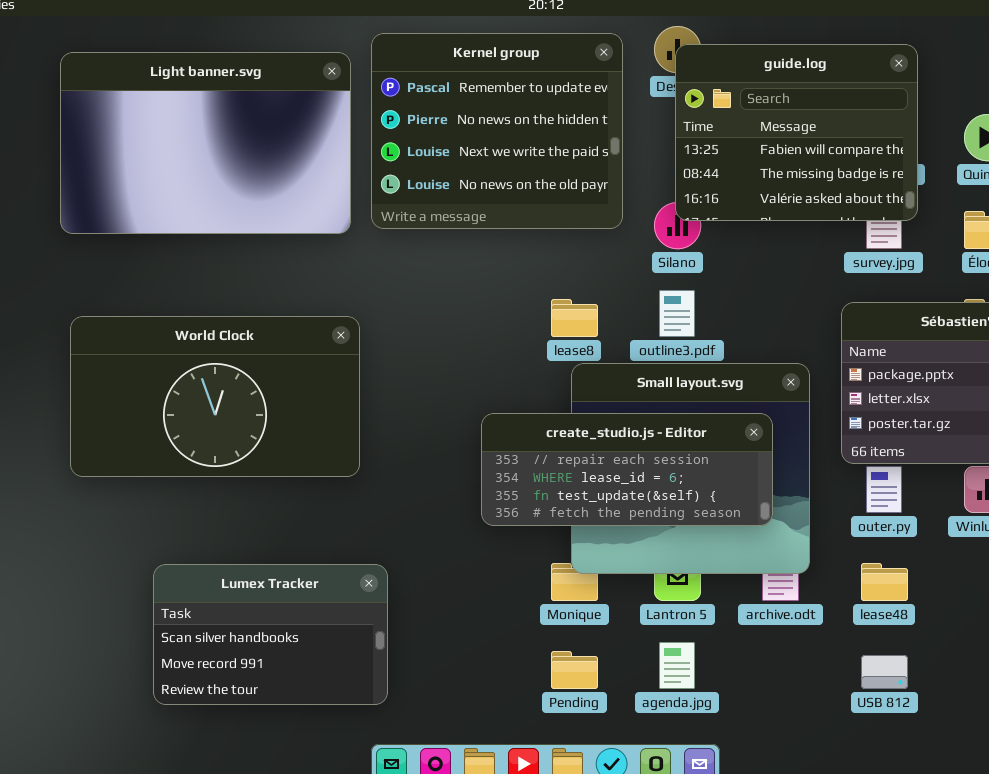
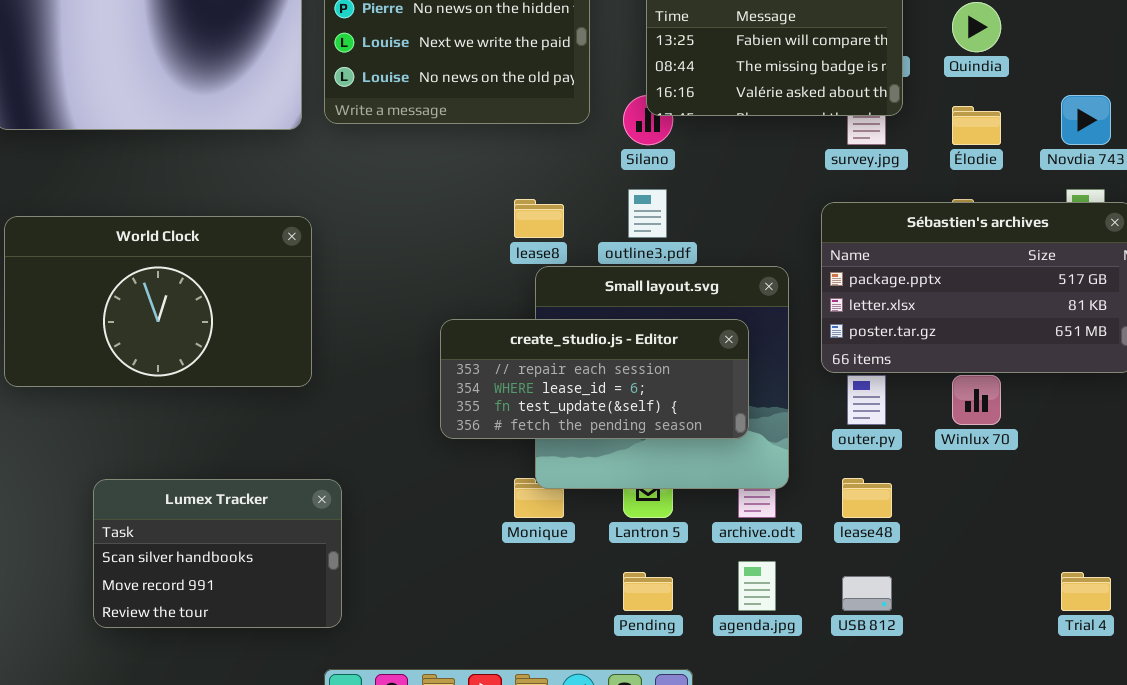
agenda.jpg: [659,642,695,689] -> [738,561,776,611], moved
Pending: [551,651,598,689] -> [623,572,673,611], moved

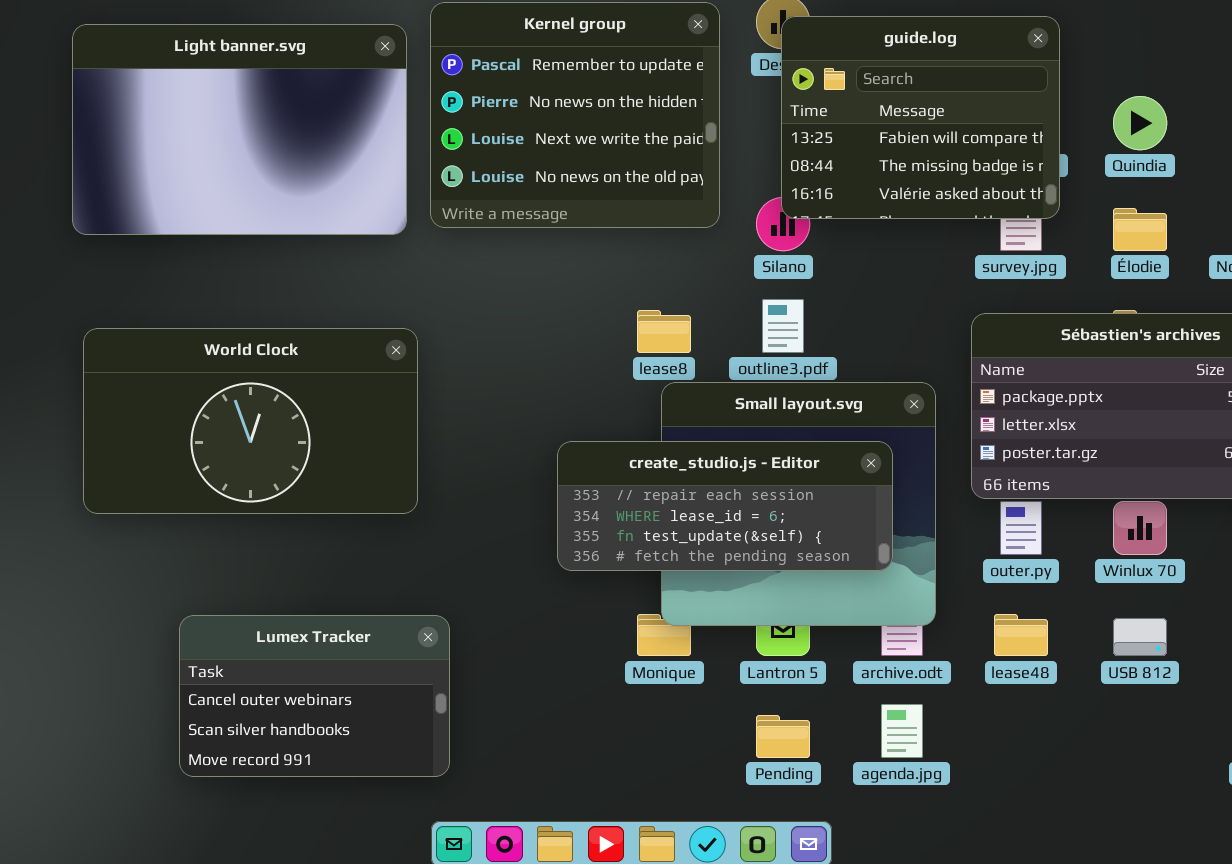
Lumex Tracker: [93,479,342,628] -> [179,615,450,777], scrolled up 1 row
USB 812: [842,576,892,611] -> [1113,618,1167,656], moved

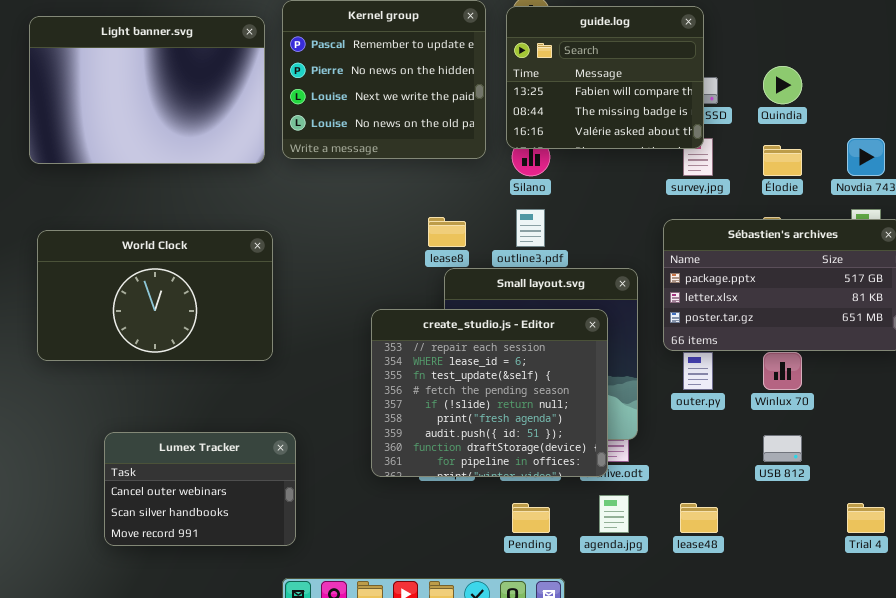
guide.log: [781,16,1060,219] -> [506,6,704,149], moved
create_studio.js - Editor: [557,441,893,571] -> [371,309,608,477], resized
lease48: [994,614,1048,656] -> [680,503,718,533], moved

